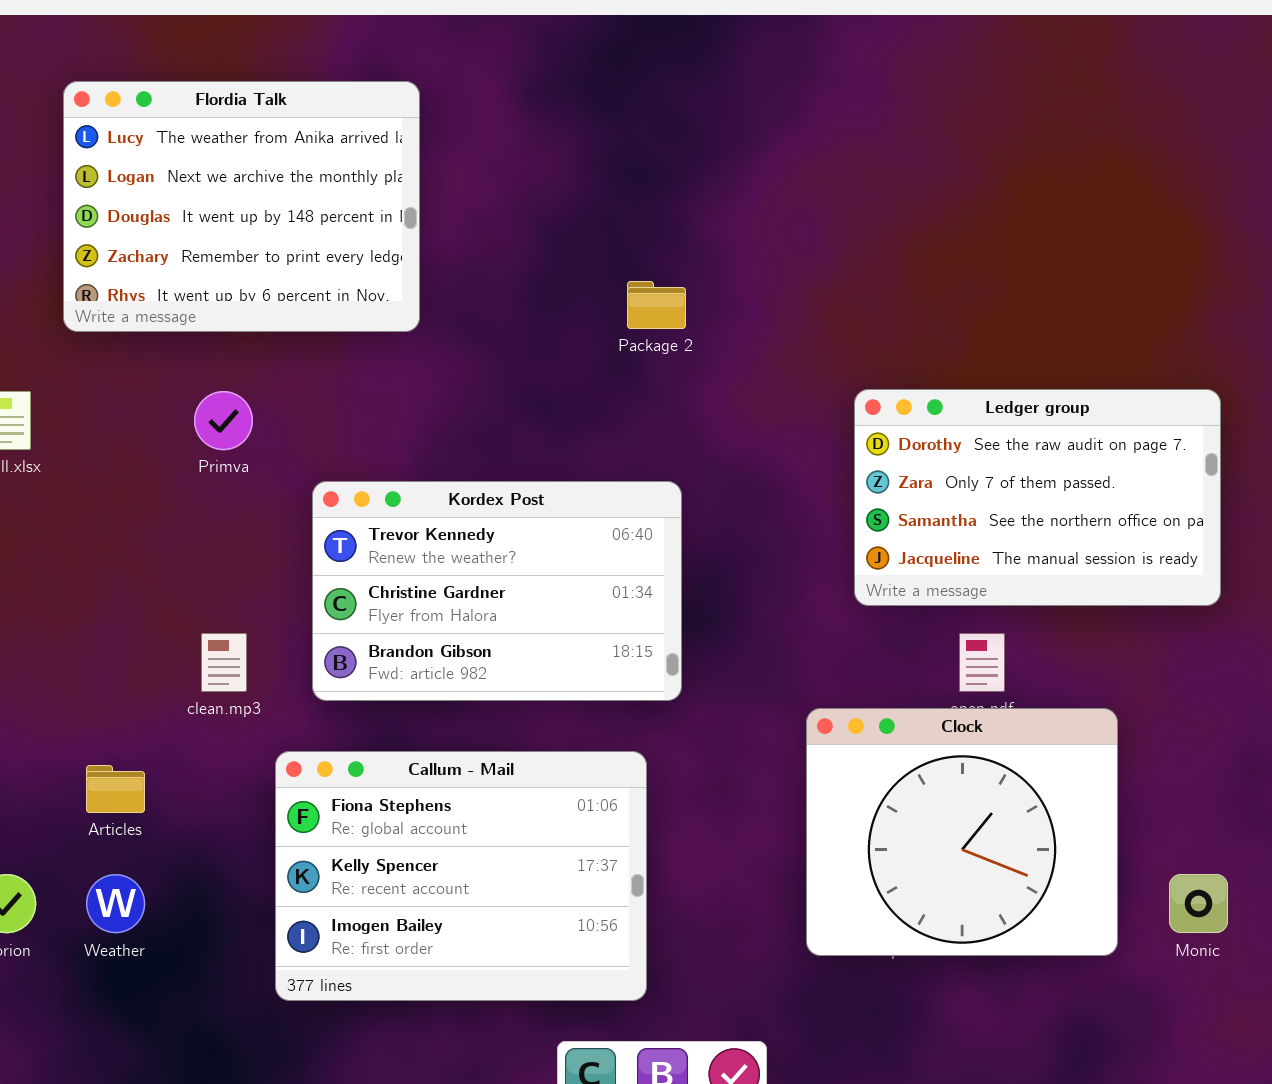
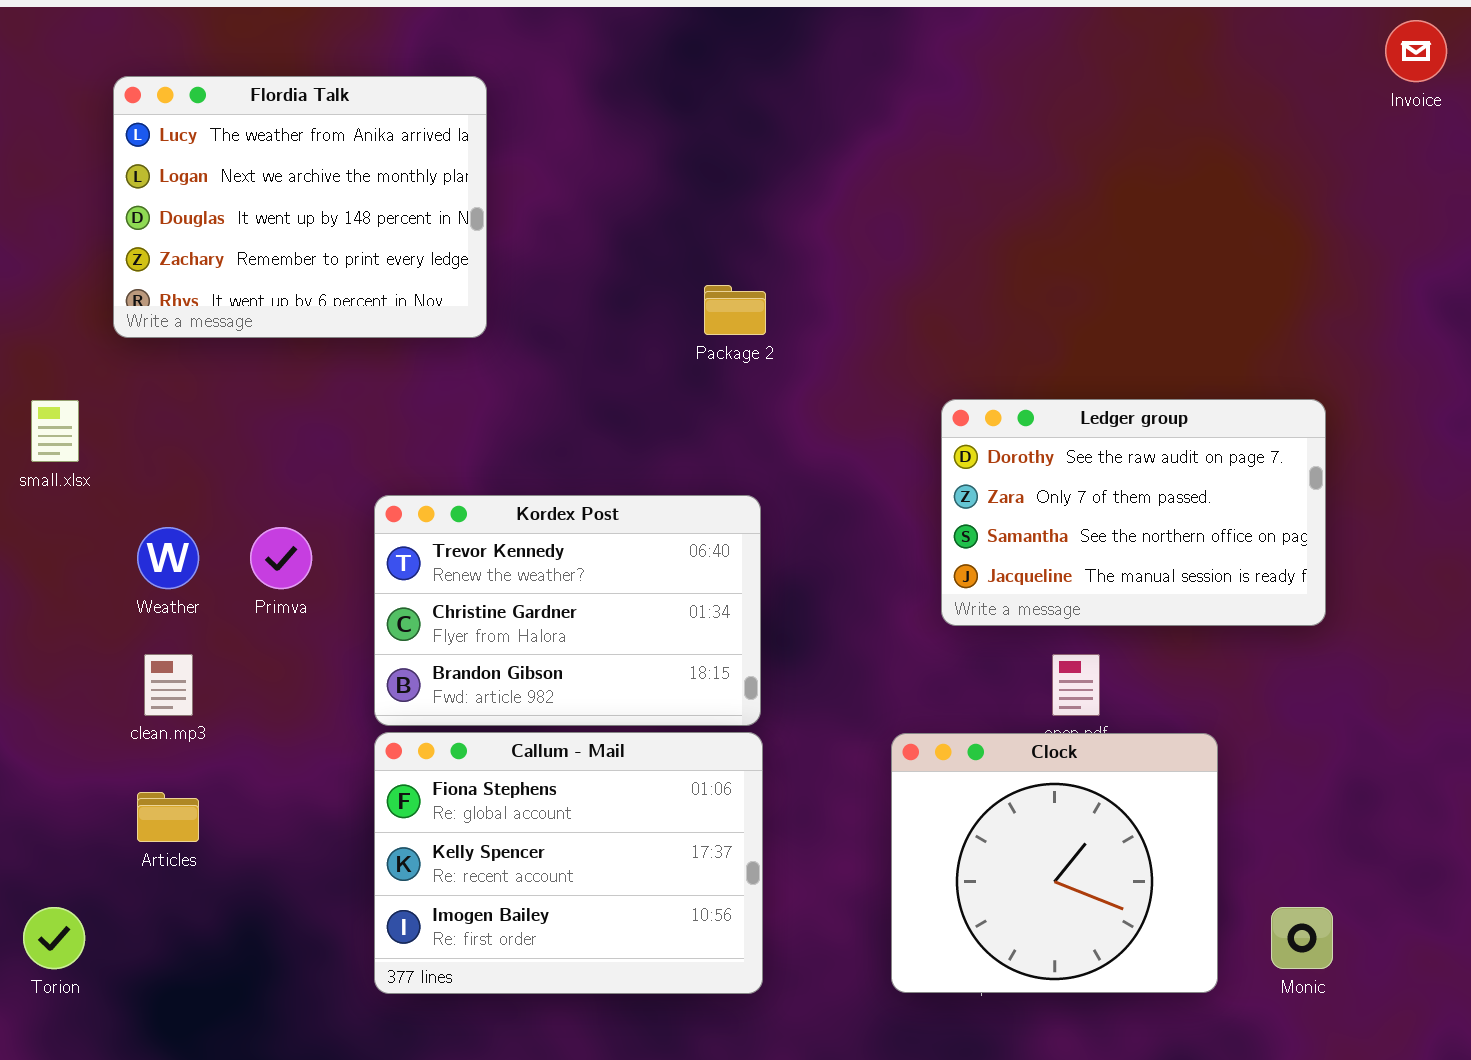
Primva: [194,391,253,450] -> [250,527,312,589], moved
clean.mp3: [201,633,247,692] -> [144,654,193,716], moved
Callum - Mail: [275,751,647,1001] -> [374,732,763,994], moved
Weather: [86,874,145,933] -> [137,527,199,589], moved

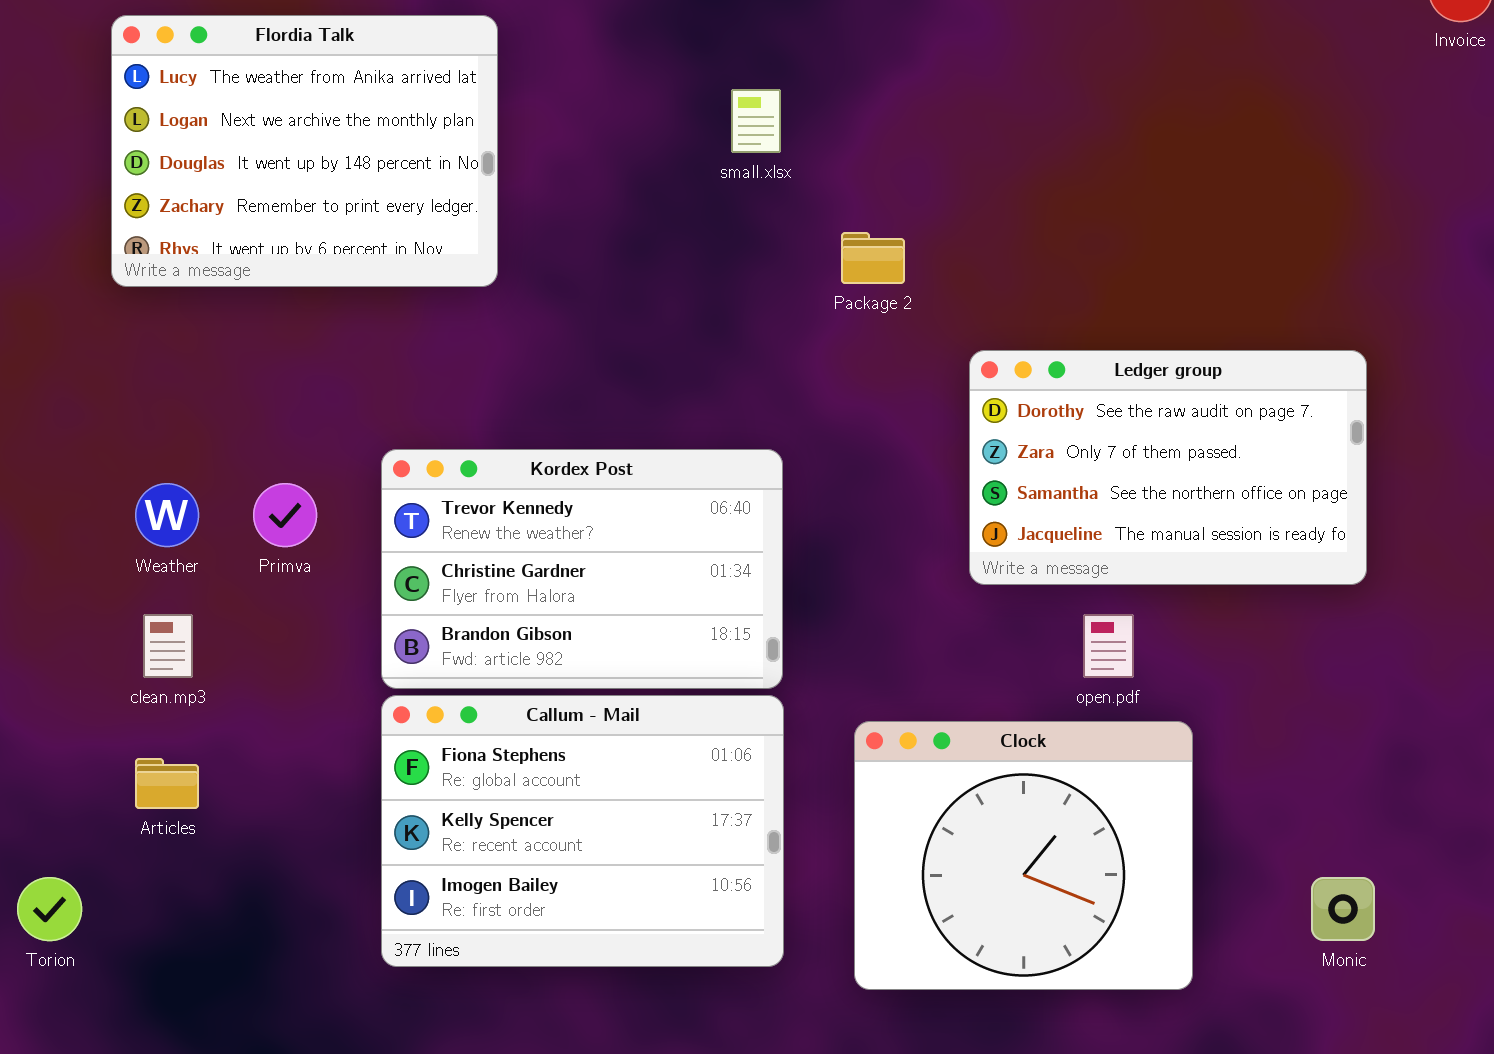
Package 2: [704,285,766,335] -> [841,232,905,284], moved
small.xlsx: [31,400,79,462] -> [731,89,781,153], moved
Clock: [891,733,1218,993] -> [854,721,1193,990], moved

